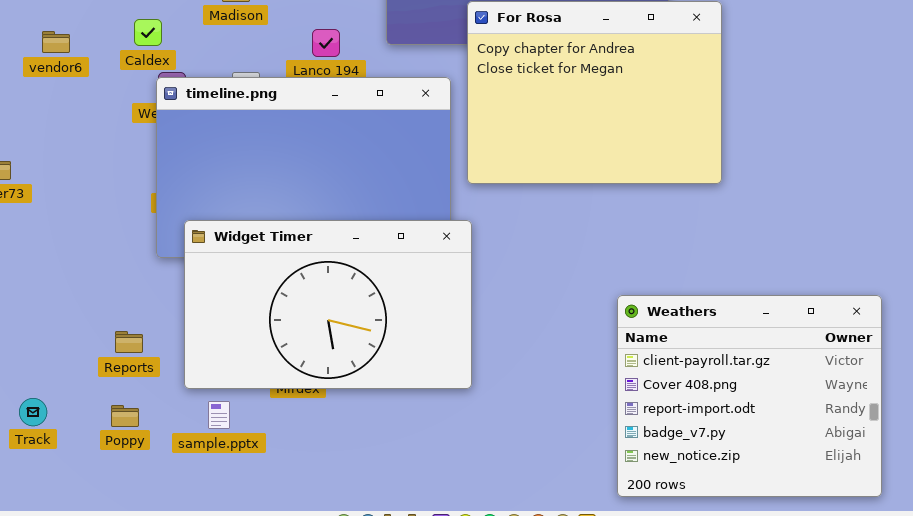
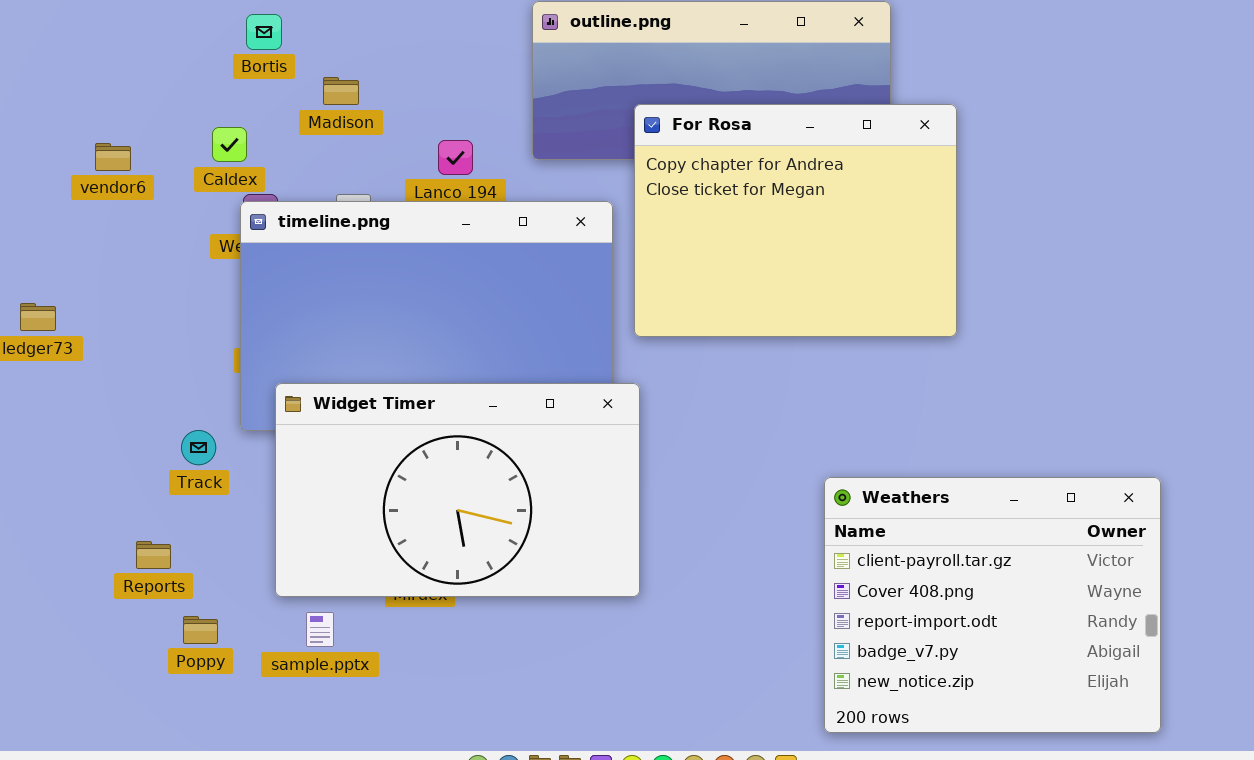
Reports: [115,331,143,353] -> [136,541,171,569], moved
Track: [19,398,47,426] -> [181,430,216,465], moved

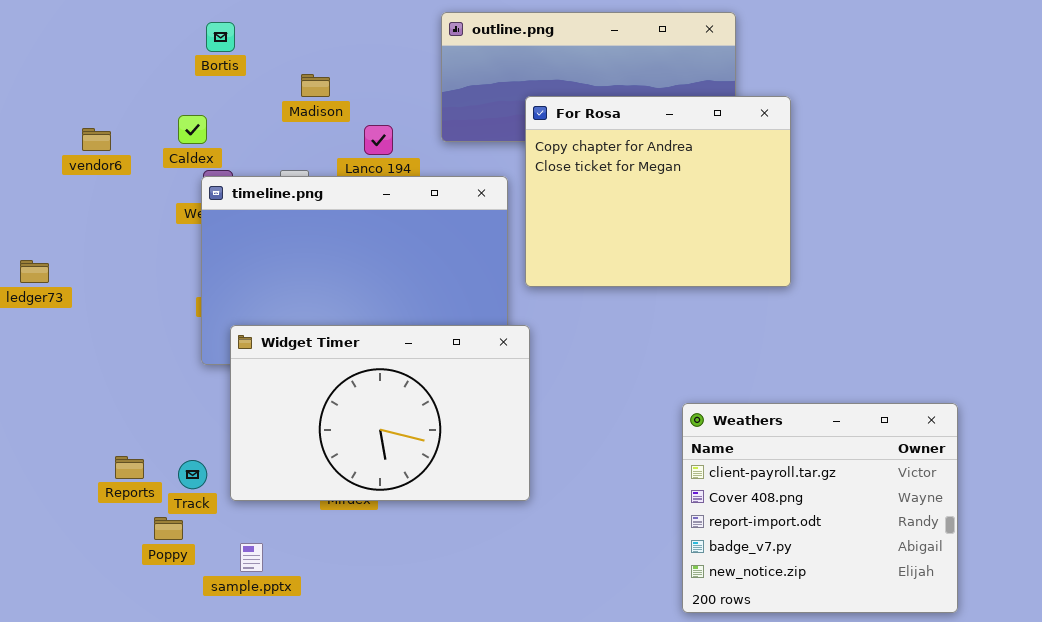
Madison: [323,77,359,105] -> [301,74,330,97], moved
Track: [181,430,216,465] -> [178,460,207,489], moved
sample.pptx: [306,612,334,647] -> [240,543,263,572], moved

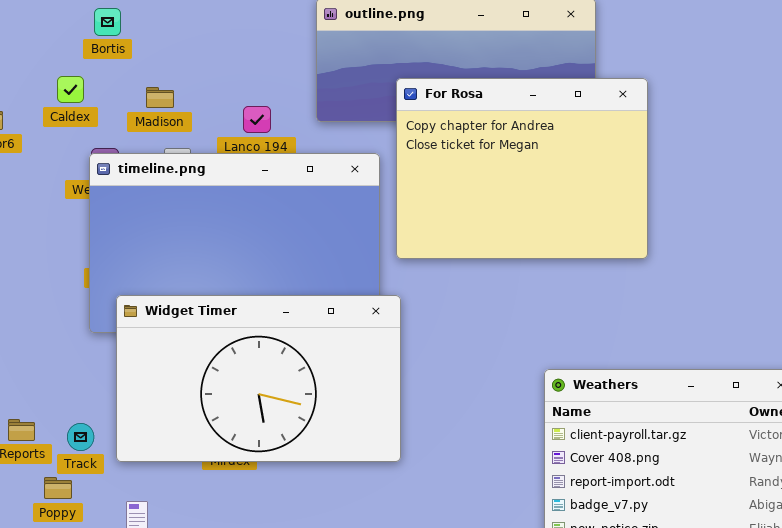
Madison: [301,74,330,97] -> [146,87,174,108], moved
Caldex: [178,115,207,144] -> [57,76,84,103], moved

